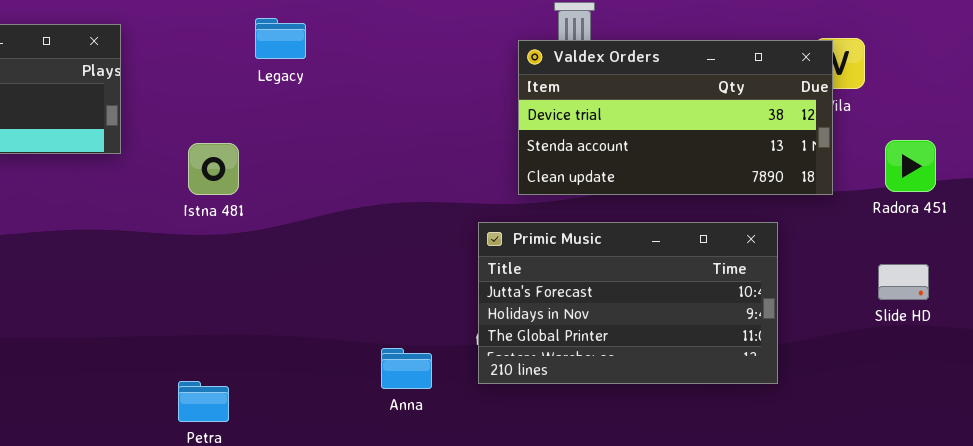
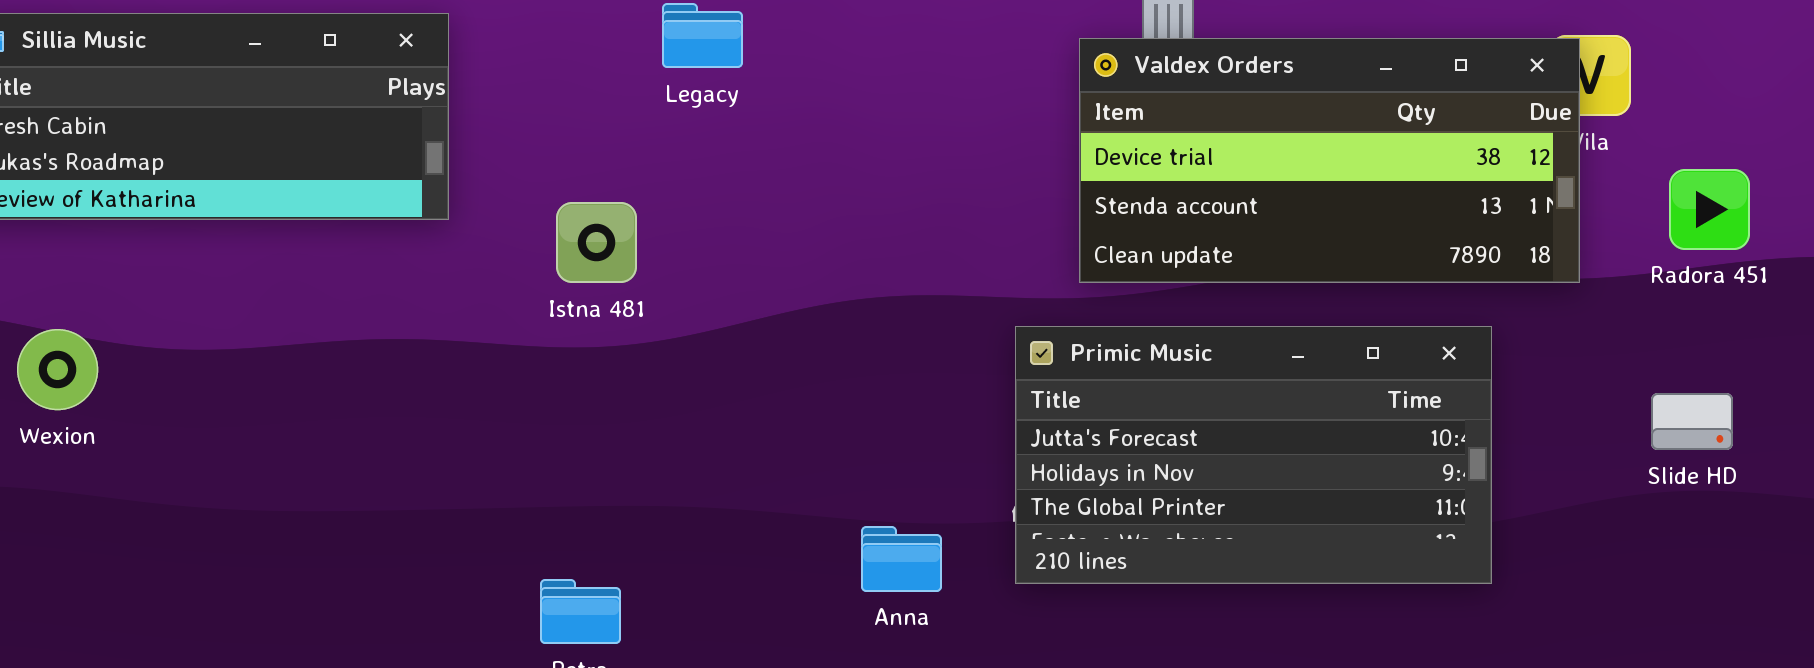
Radora 451: [885,140,936,192] -> [1669,169,1750,250], moved

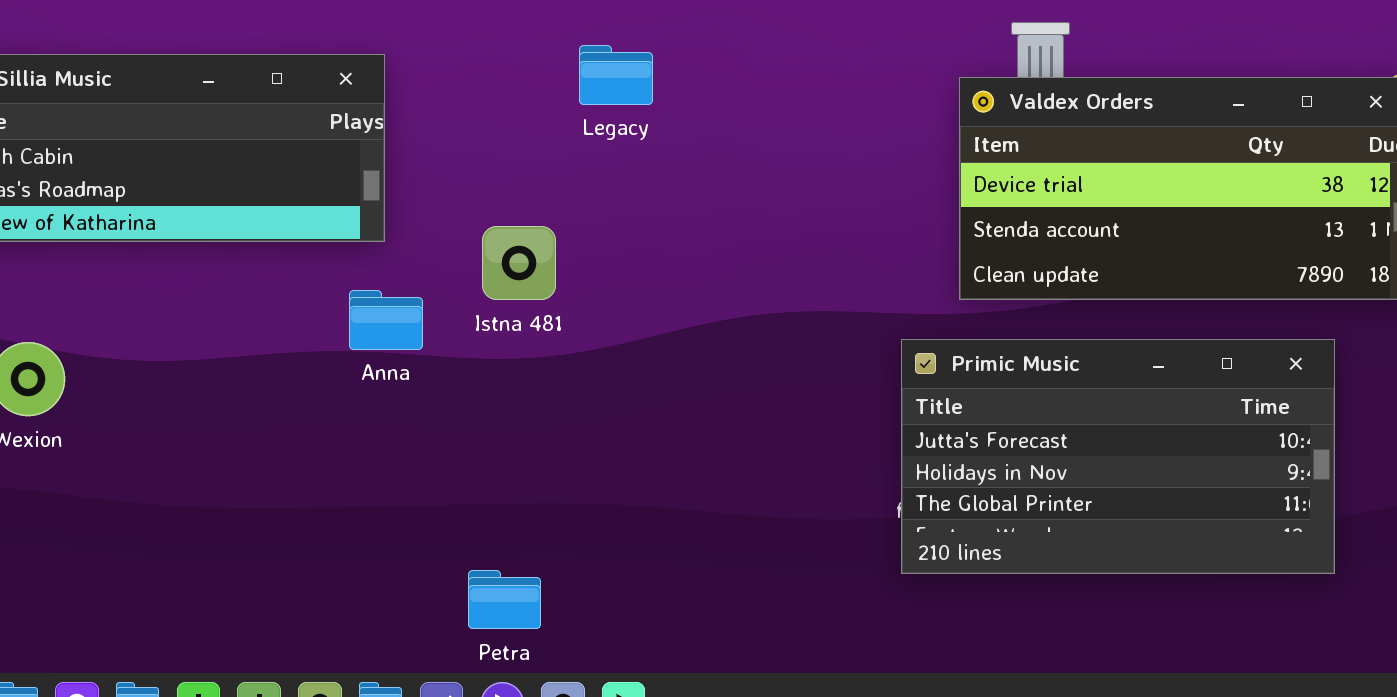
Anna: [861,526,942,592] -> [349,290,423,350], moved

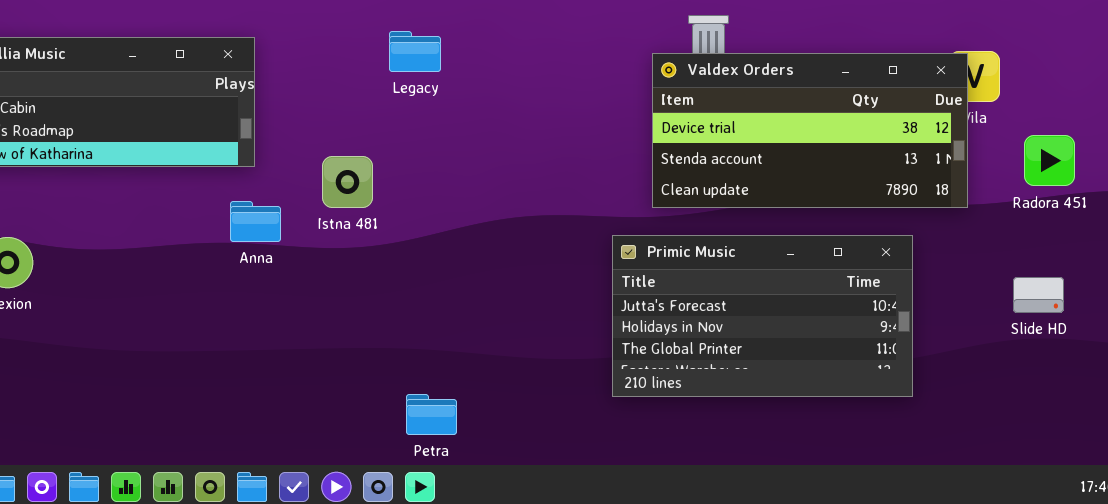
Petra: [468,570,541,629] -> [406,394,457,435], moved

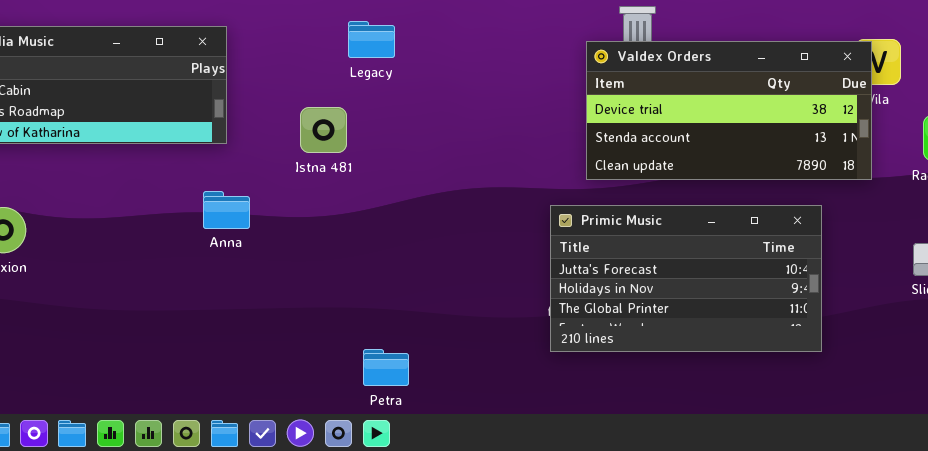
Istna 481: [322,156,373,208] -> [300,107,347,153], moved
Anna: [230,201,281,242] -> [203,191,250,229], moved

